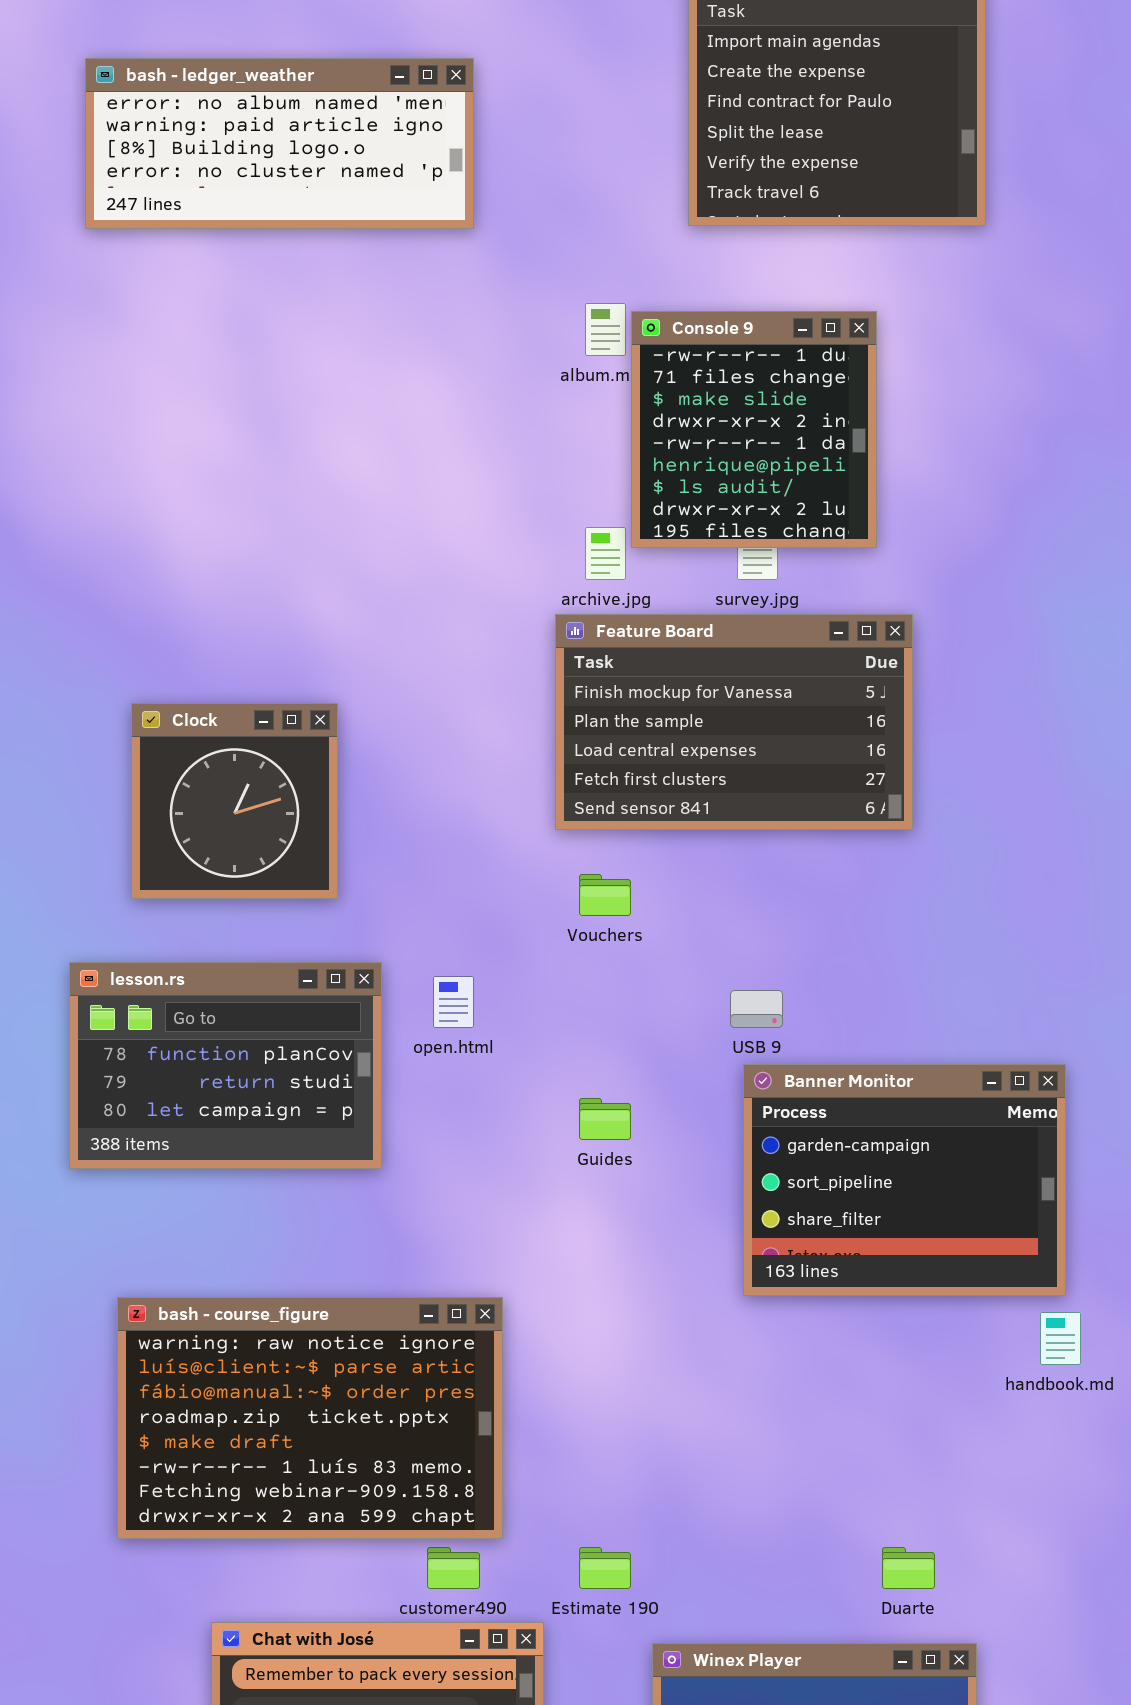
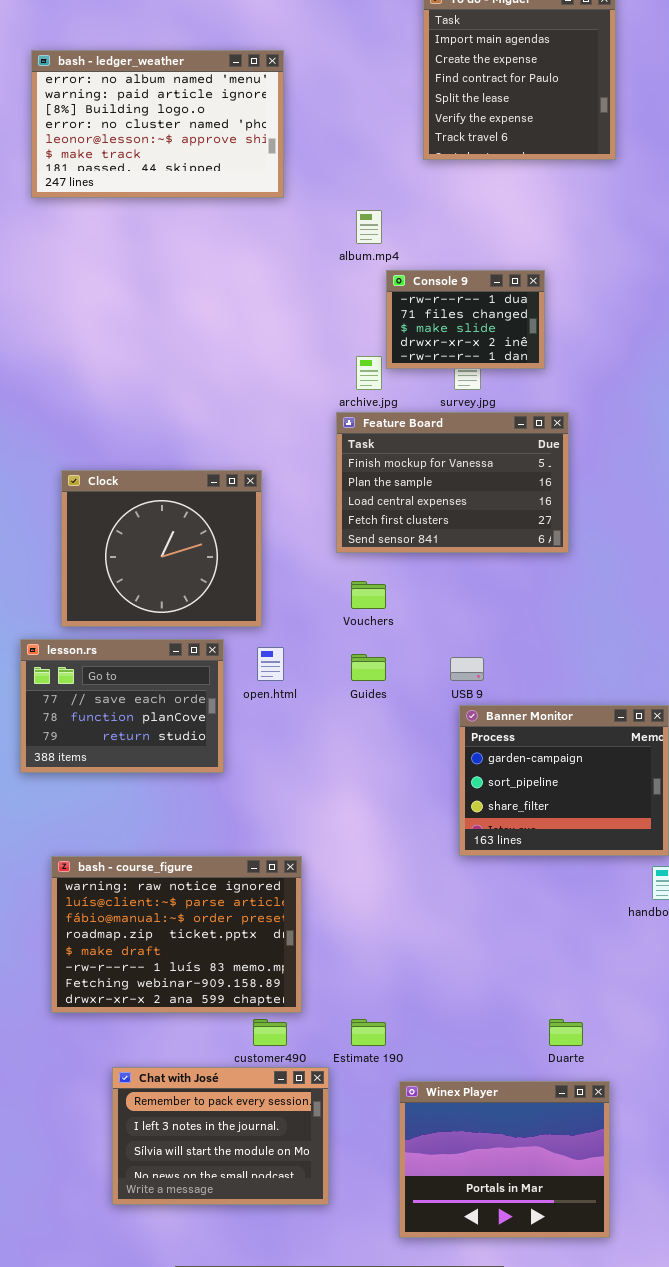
bash - ledger_weather: [85,58,474,229] -> [31,50,284,198], resized
Console 9: [631,311,877,548] -> [386,270,545,369], resized
Clock: [131,703,338,899] -> [61,470,262,627], resized
lesson.rs: [69,962,382,1169] -> [20,639,224,773], scrolled up 1 row
Guides: [579,1098,631,1140] -> [351,654,386,681], moved

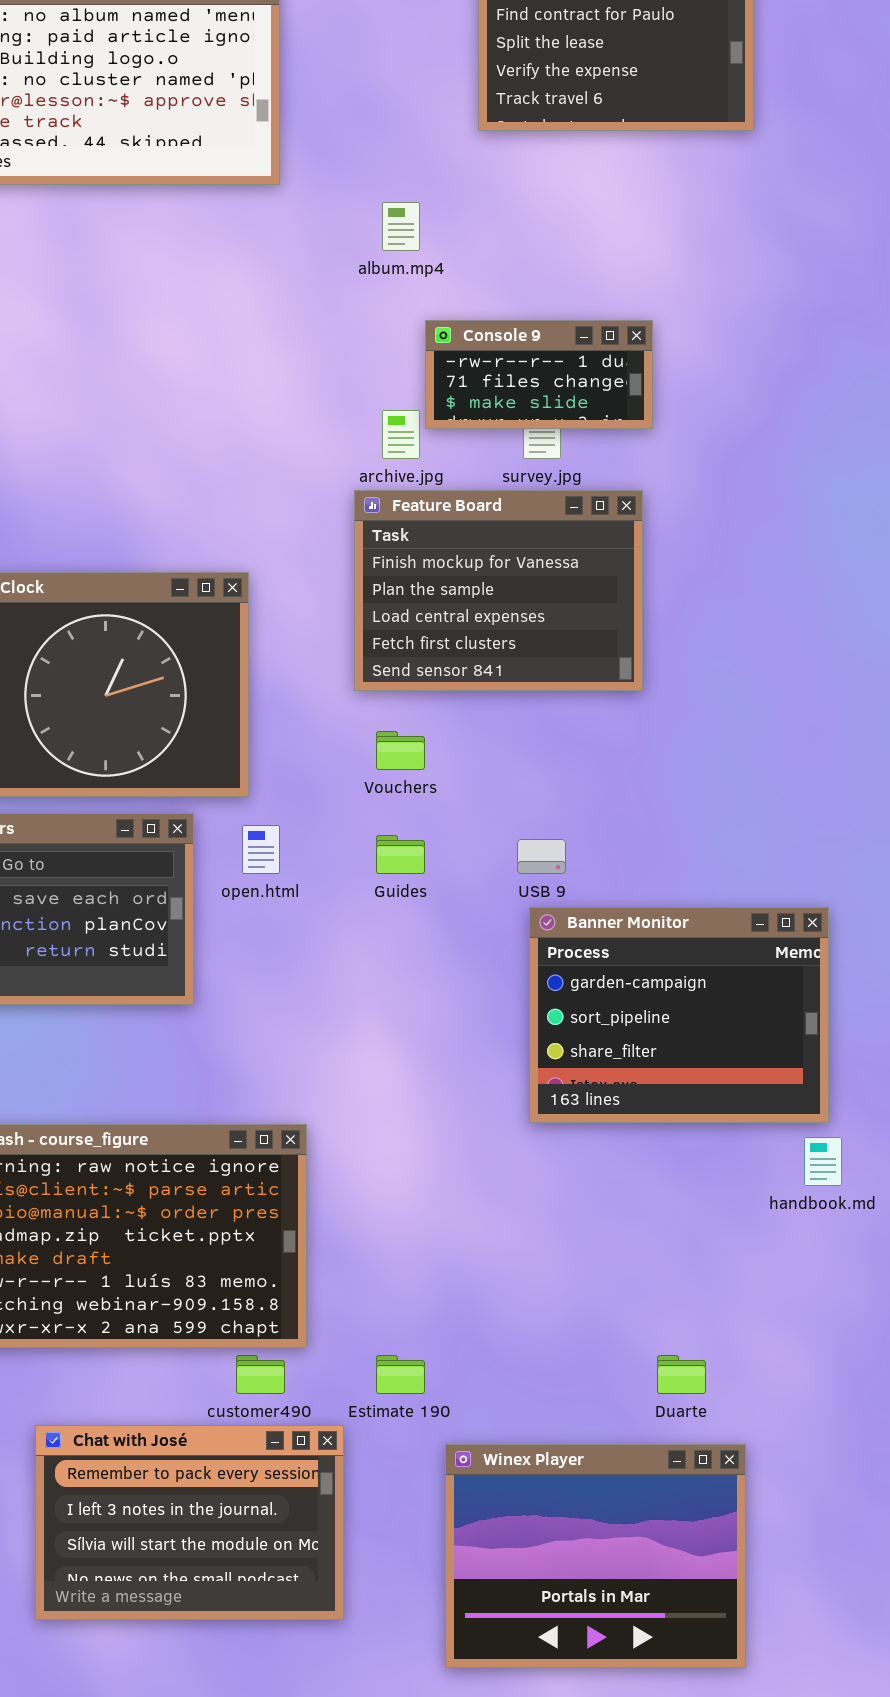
Console 9: [386,270,545,369] -> [425,320,653,429], resized
Feature Board: [336,412,569,553] -> [354,490,643,691], resized

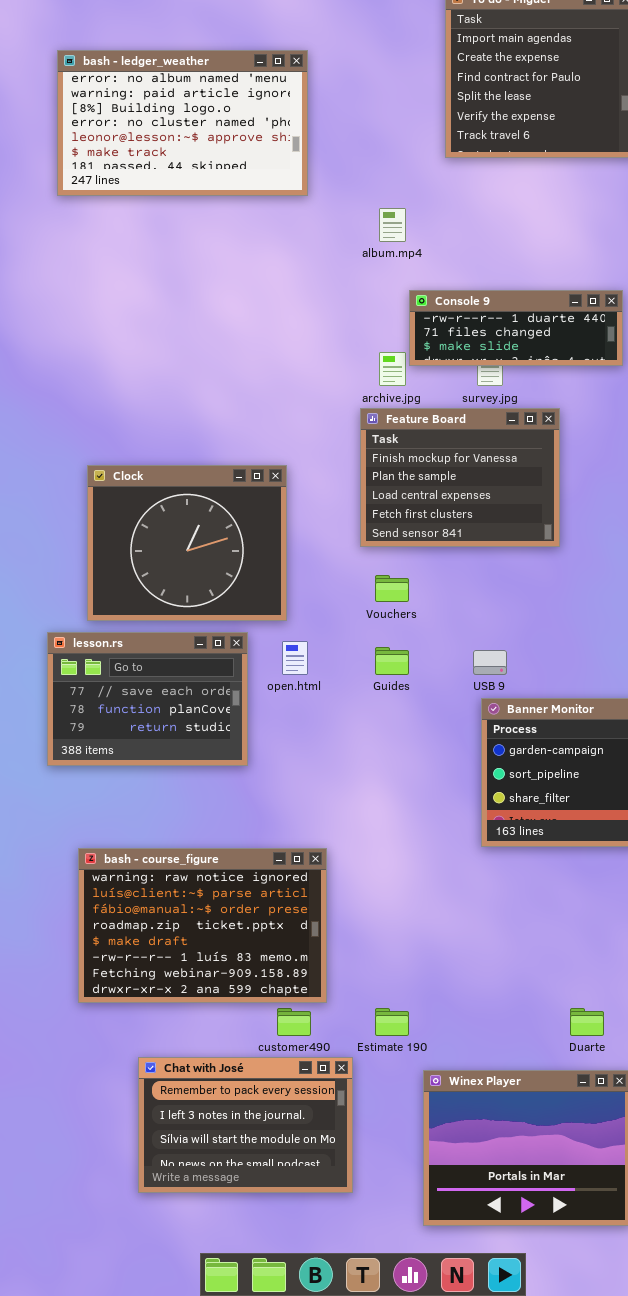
Console 9: [425,320,653,429] -> [409,290,623,366], resized

